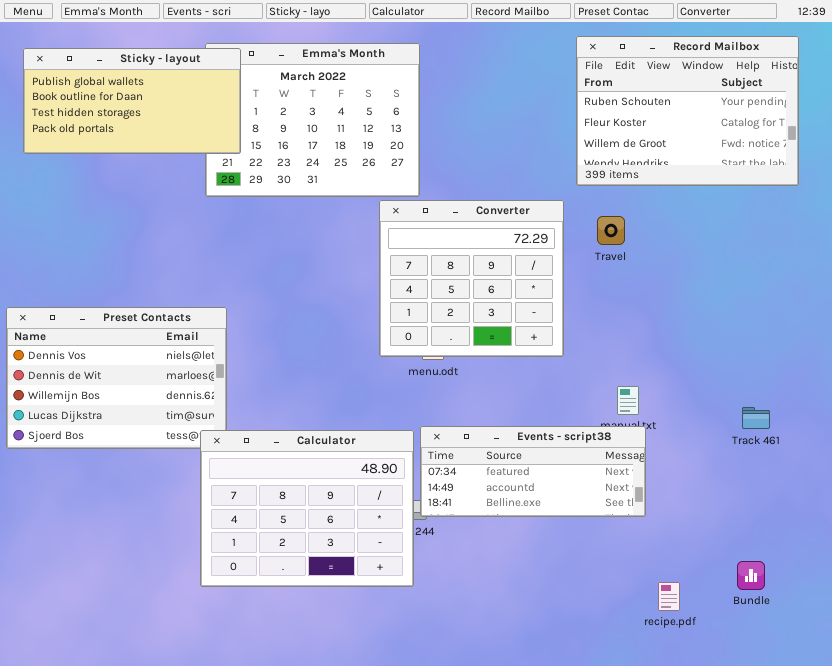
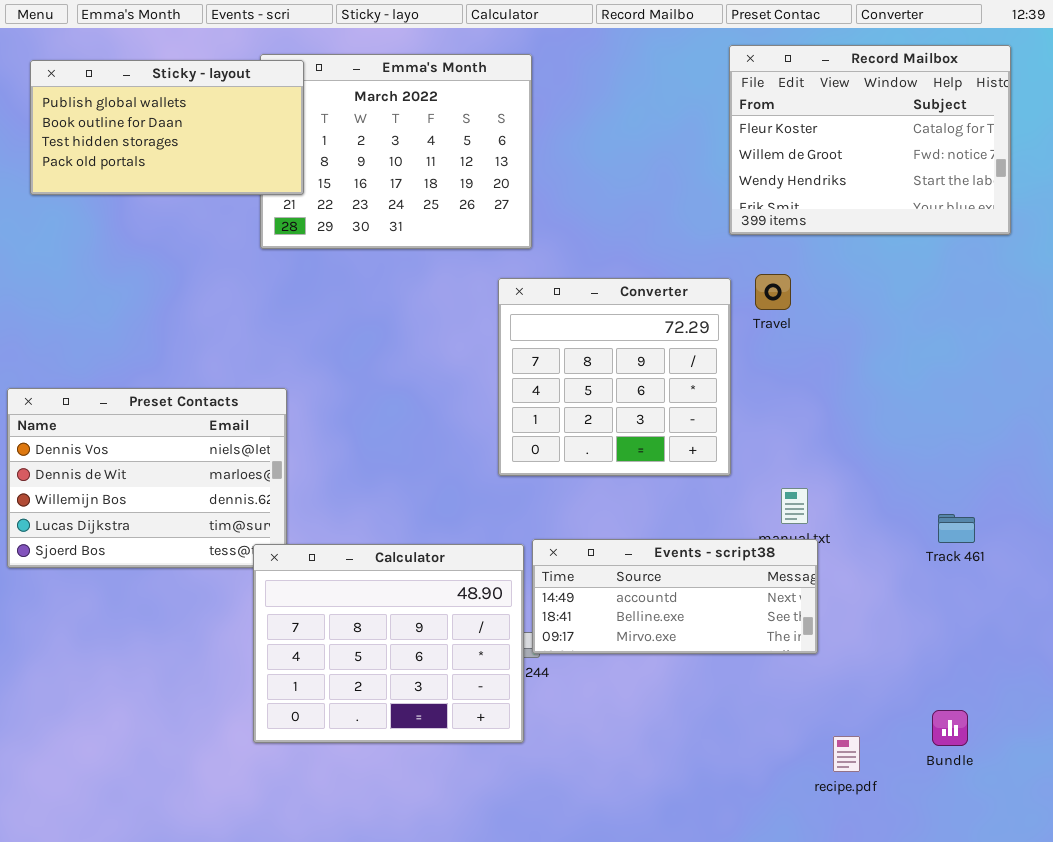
Record Mailbox: [576,36,799,186] -> [729,45,1011,235], scrolled down 1 row
Converter: [379,200,564,357] -> [498,278,731,476], moved
Events - script38: [420,426,646,517] -> [532,539,818,654], scrolled down 1 row

